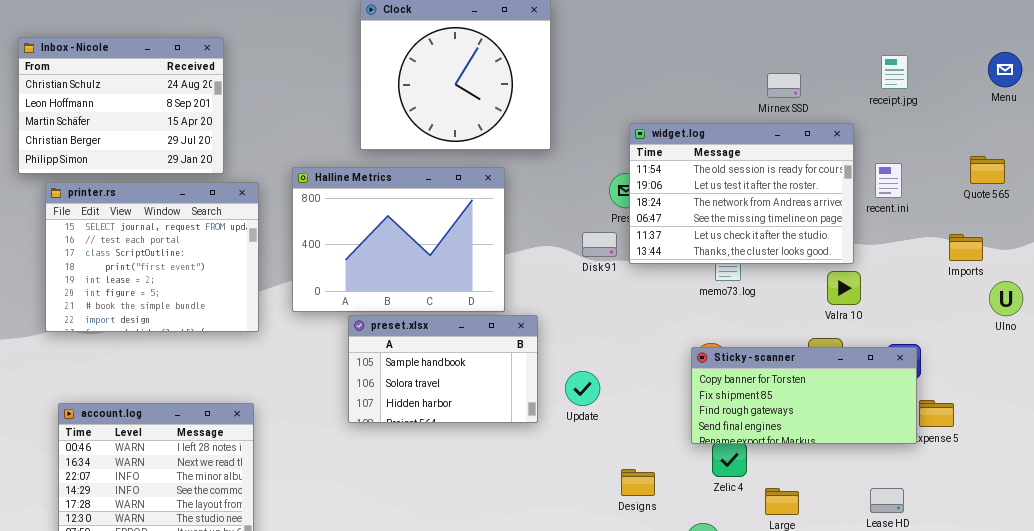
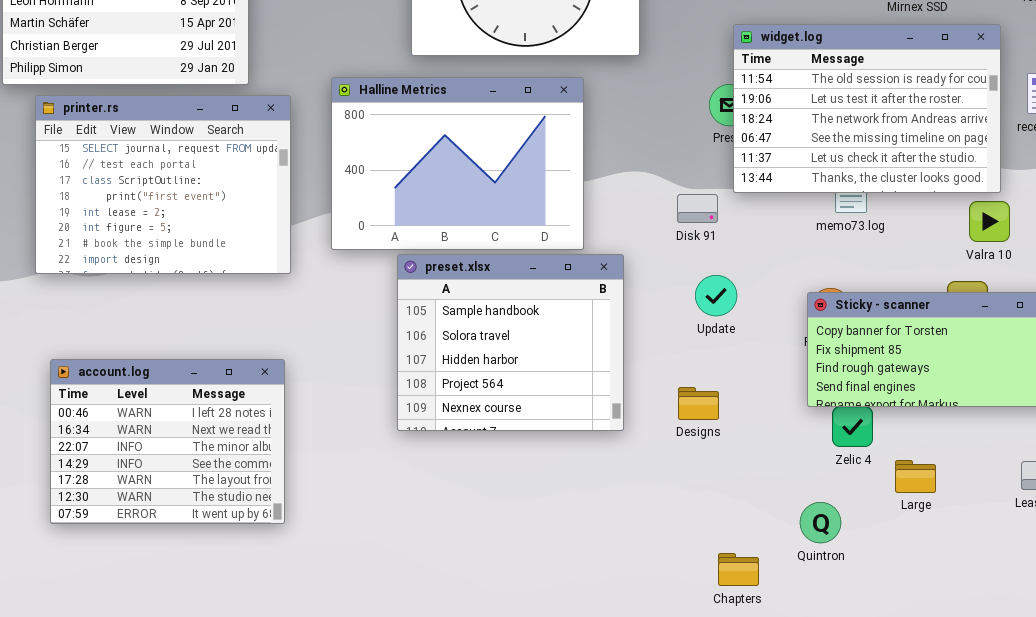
Disk 91: [582,232,617,257] -> [677,194,718,223], moved
preset.xlsx: [348,315,538,423] -> [397,254,624,431], resized
Update: [565,371,600,406] -> [695,275,737,316], moved
Designs: [621,469,655,496] -> [678,387,719,420], moved

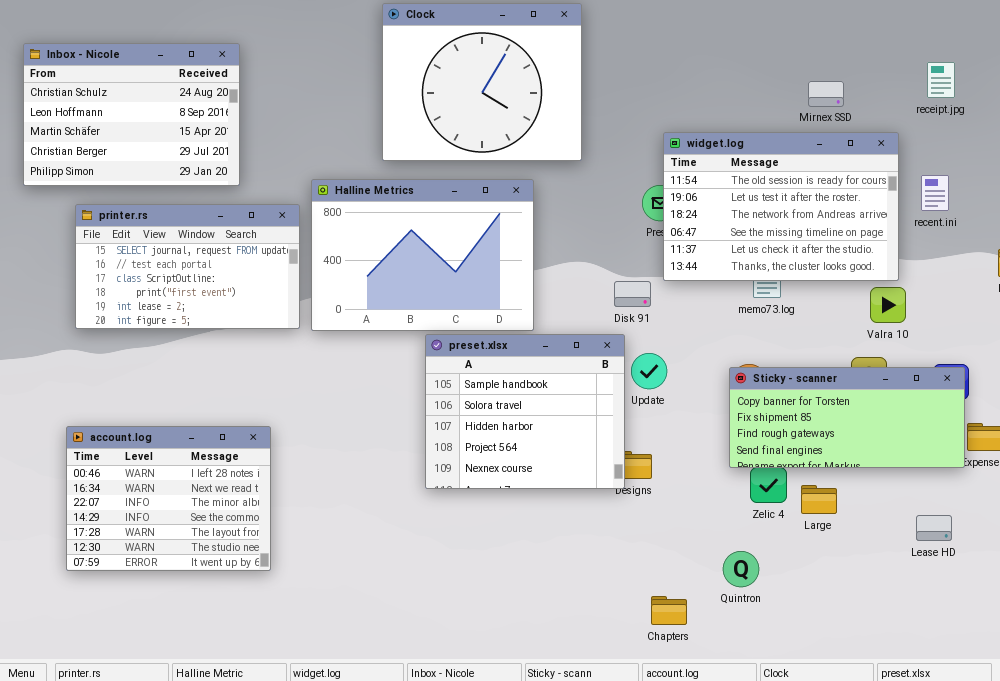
printer.rs: [35,95,291,274] -> [75,204,300,329], moved, resized
preset.xlsx: [397,254,624,431] -> [425,334,625,489], moved
Large: [895,460,936,493] -> [801,485,837,514], moved

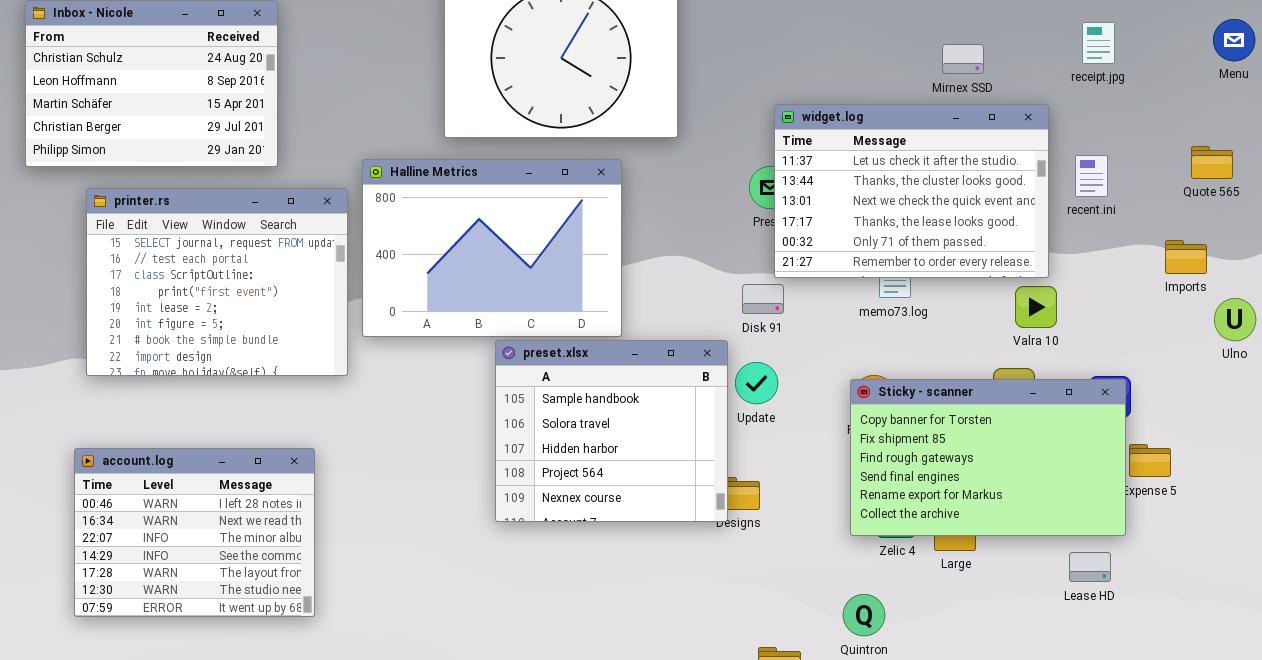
widget.log: [663,132,899,281] -> [774,104,1049,278], scrolled down 4 rows
printer.rs: [75,204,300,329] -> [86,188,348,376], resized
Disk 91: [614,281,651,307] -> [742,284,784,314], moved
Sticky - scanner: [729,367,965,468] -> [850,379,1126,536], resized

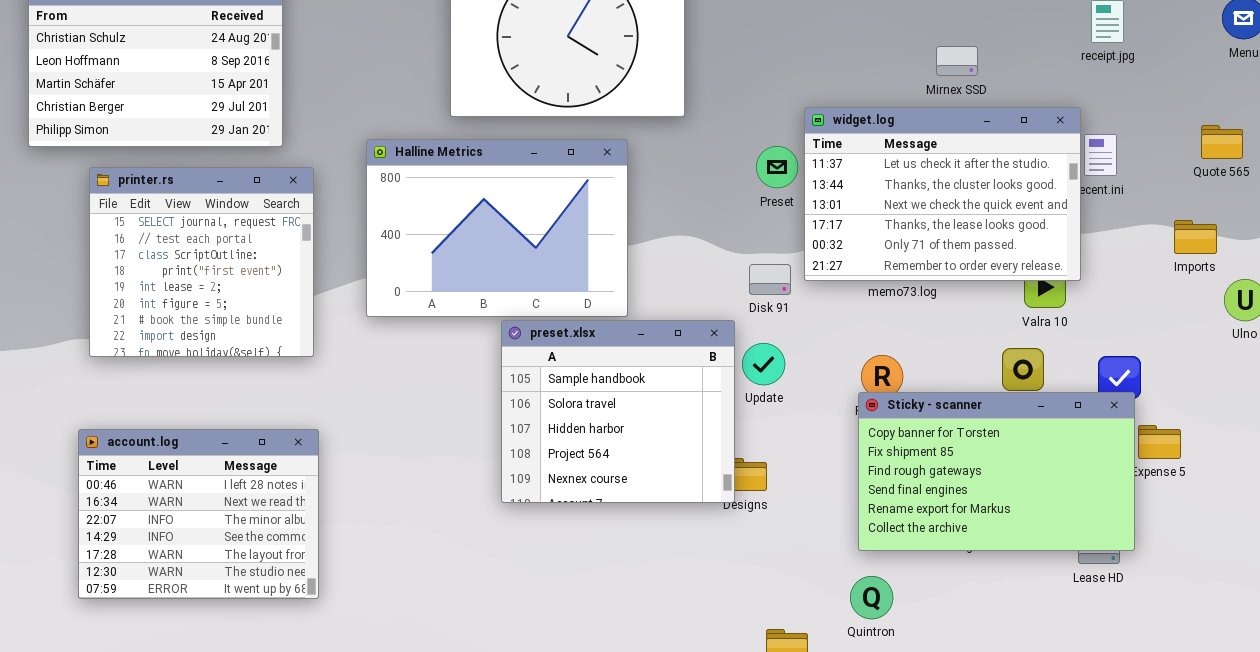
Mirnex SSD: [942,44,984,74] -> [936,46,978,76], moved
widget.log: [774,104,1049,278] -> [804,107,1081,281], moved
printer.rs: [86,188,348,376] -> [89,167,314,357], resized
Sticky - scanner: [850,379,1126,536] -> [858,392,1135,551], moved

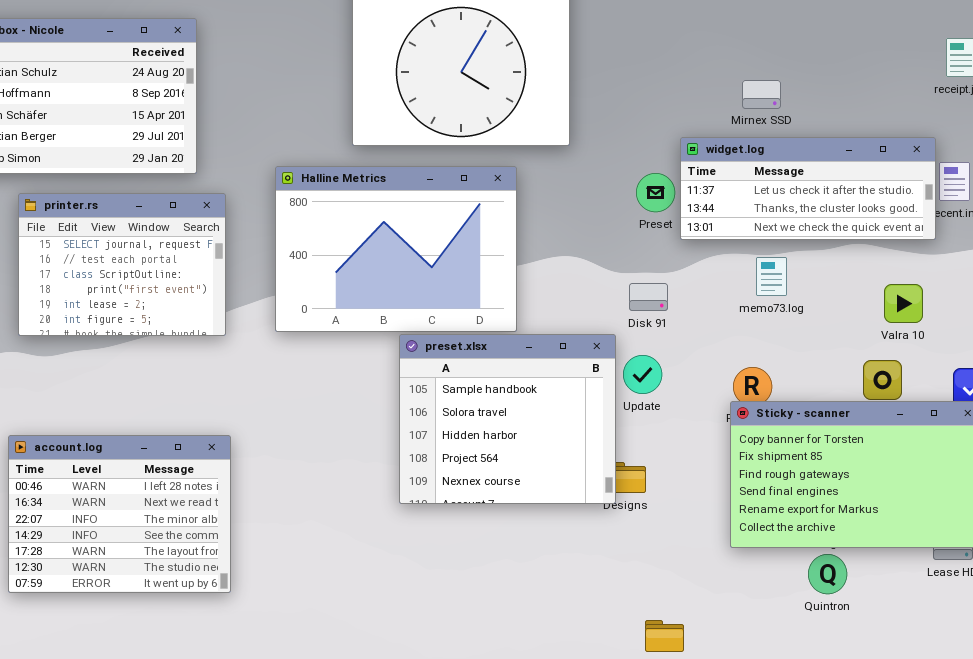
Mirnex SSD: [936,46,978,76] -> [742,80,781,109], moved
widget.log: [804,107,1081,281] -> [680,137,936,240], resized
printer.rs: [89,167,314,357] -> [18,193,226,336], resized
Quintron: [850,576,893,619] -> [808,554,847,594], moved

